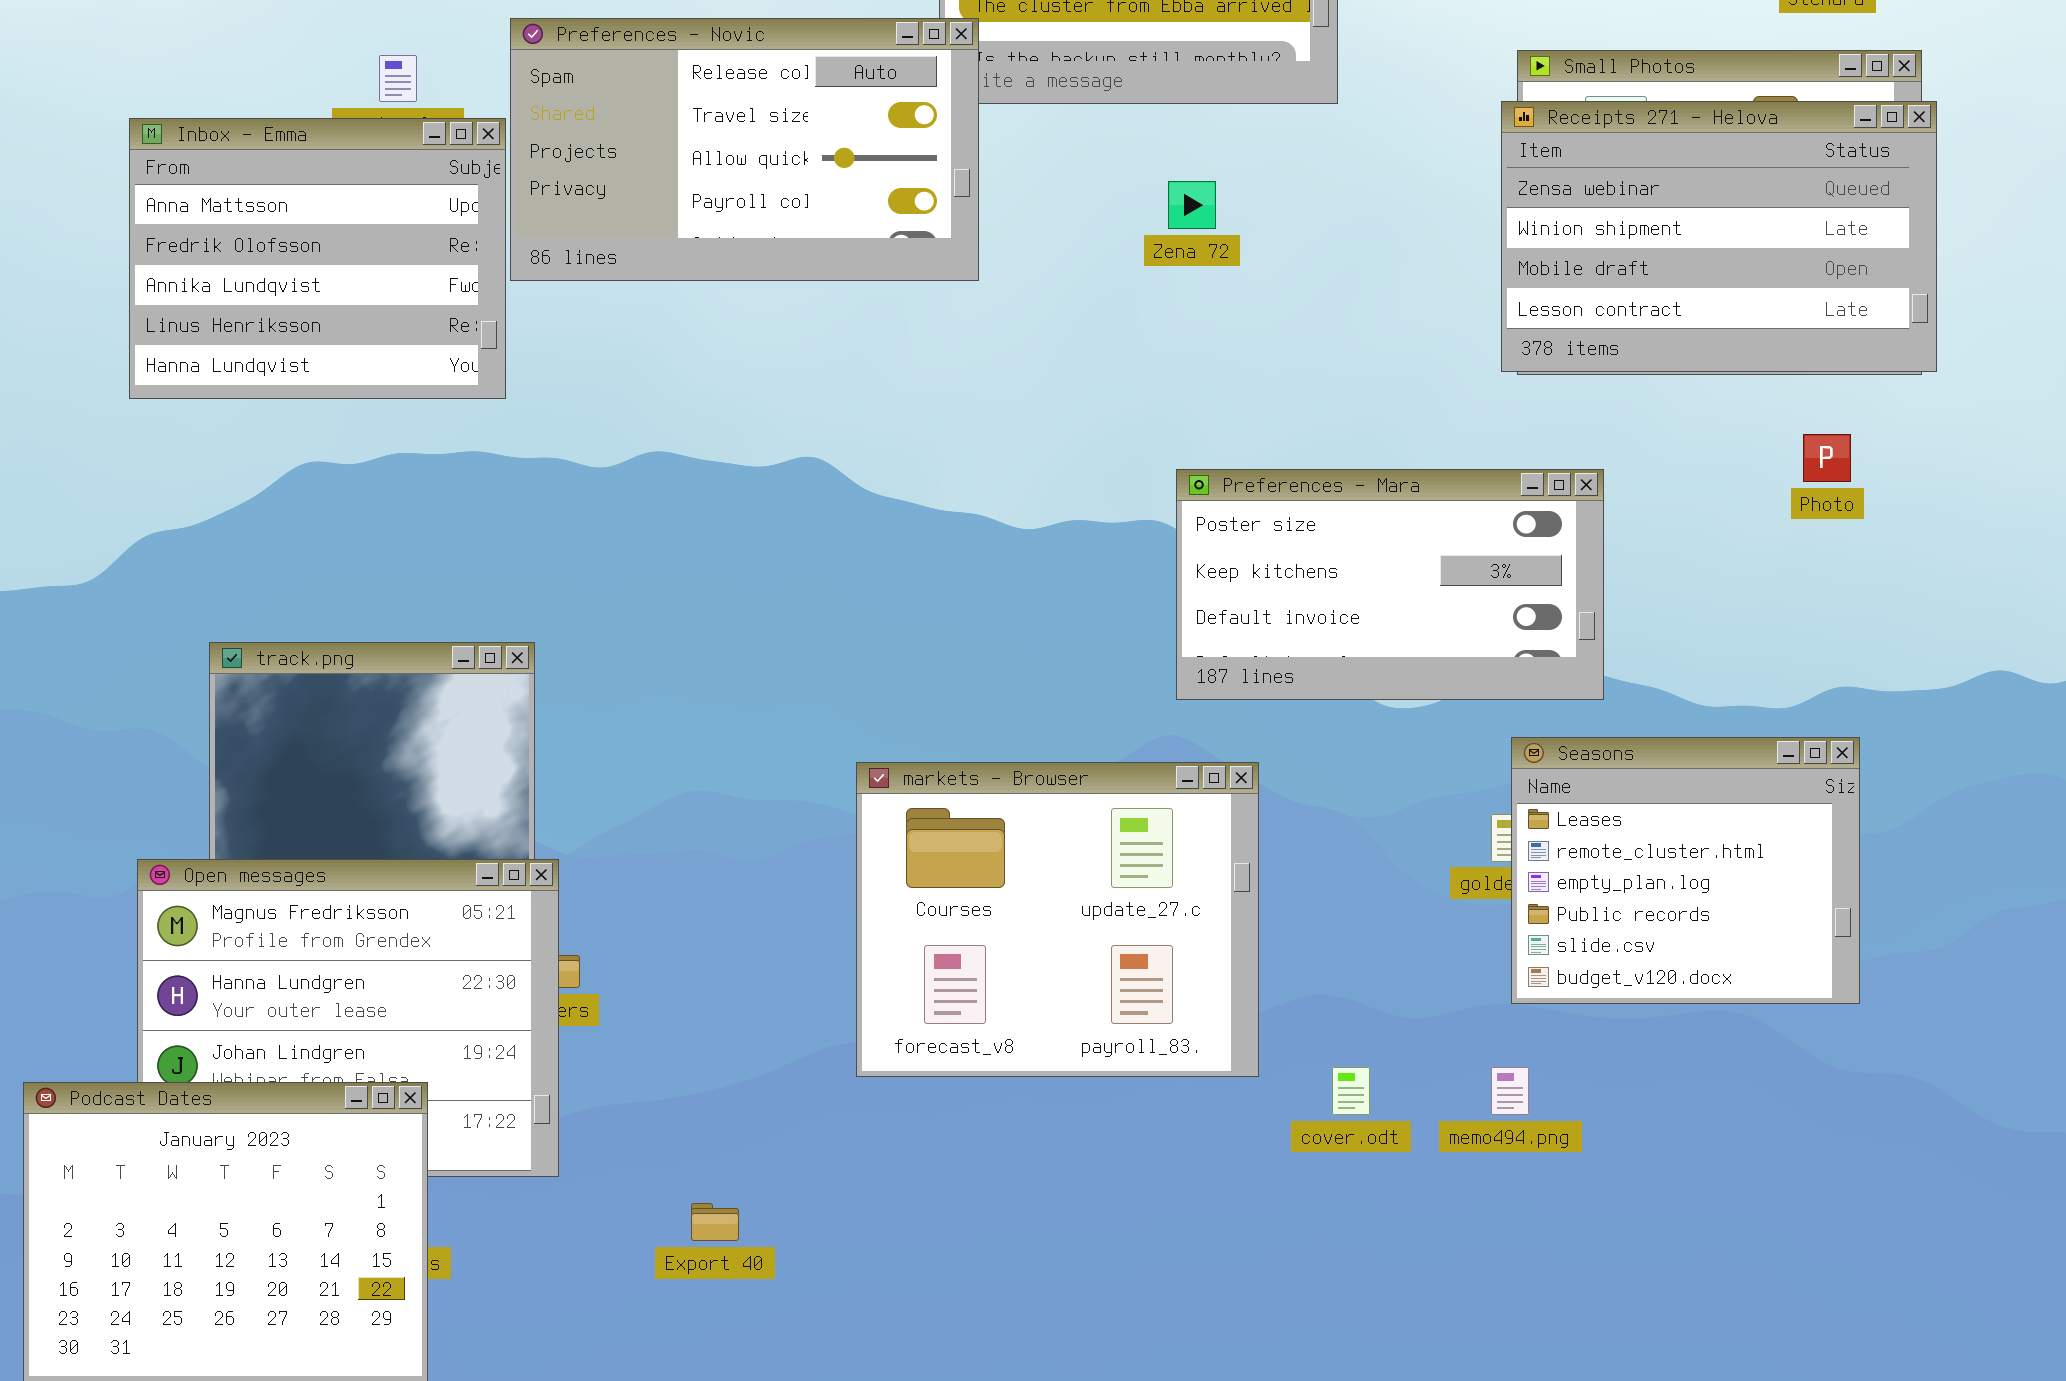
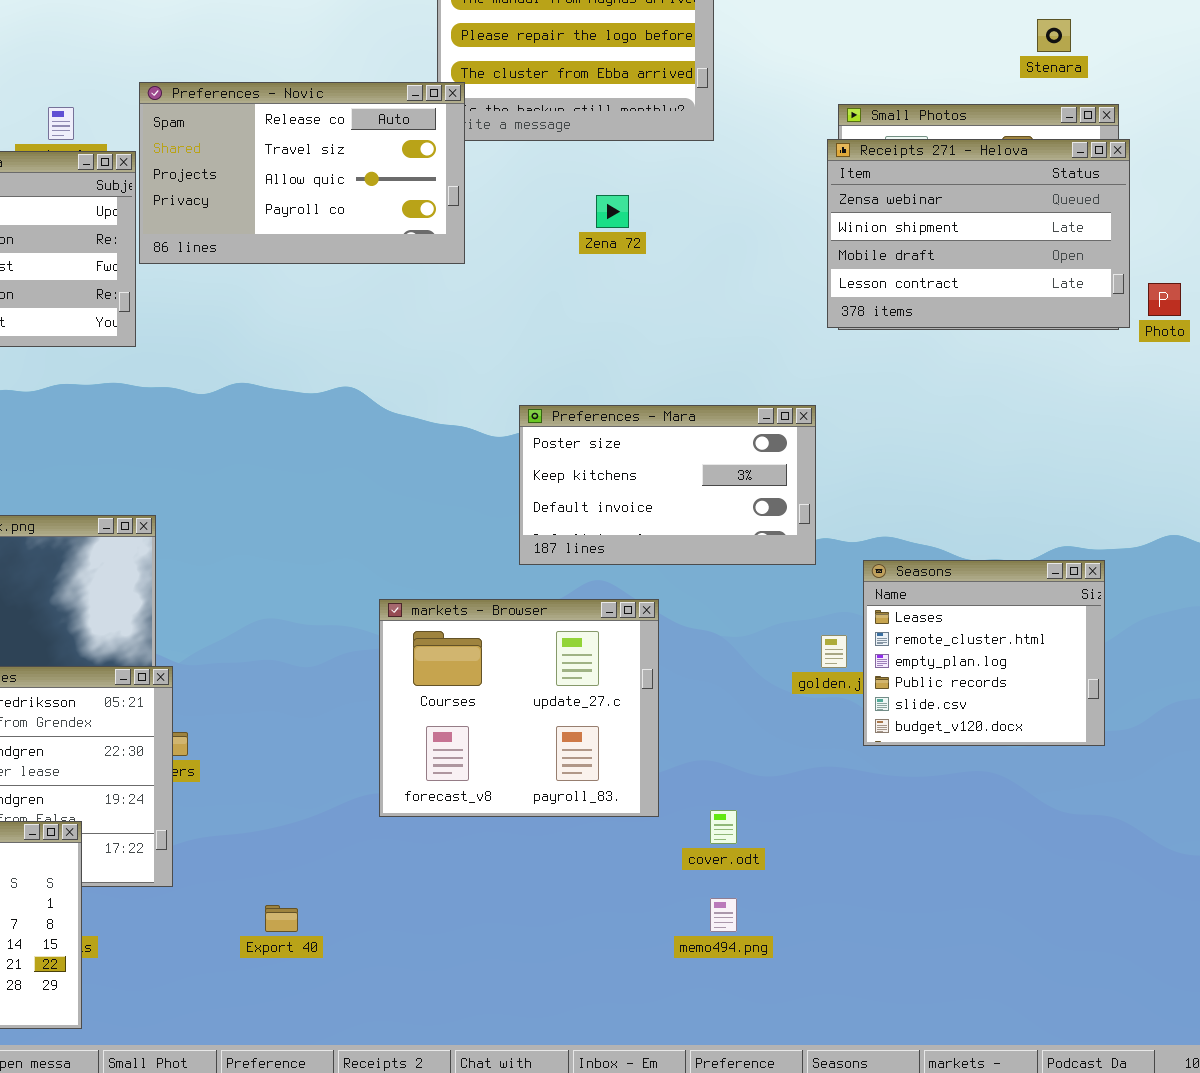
Photo: [1803,434,1851,482] -> [1148,283,1181,316], moved
Preferences - Mara: [1176,469,1604,700] -> [519,405,816,565], moved
Seasons: [1511,737,1860,1004] -> [863,560,1105,746], moved
memo494.png: [1491,1067,1529,1115] -> [710,898,737,932], moved

